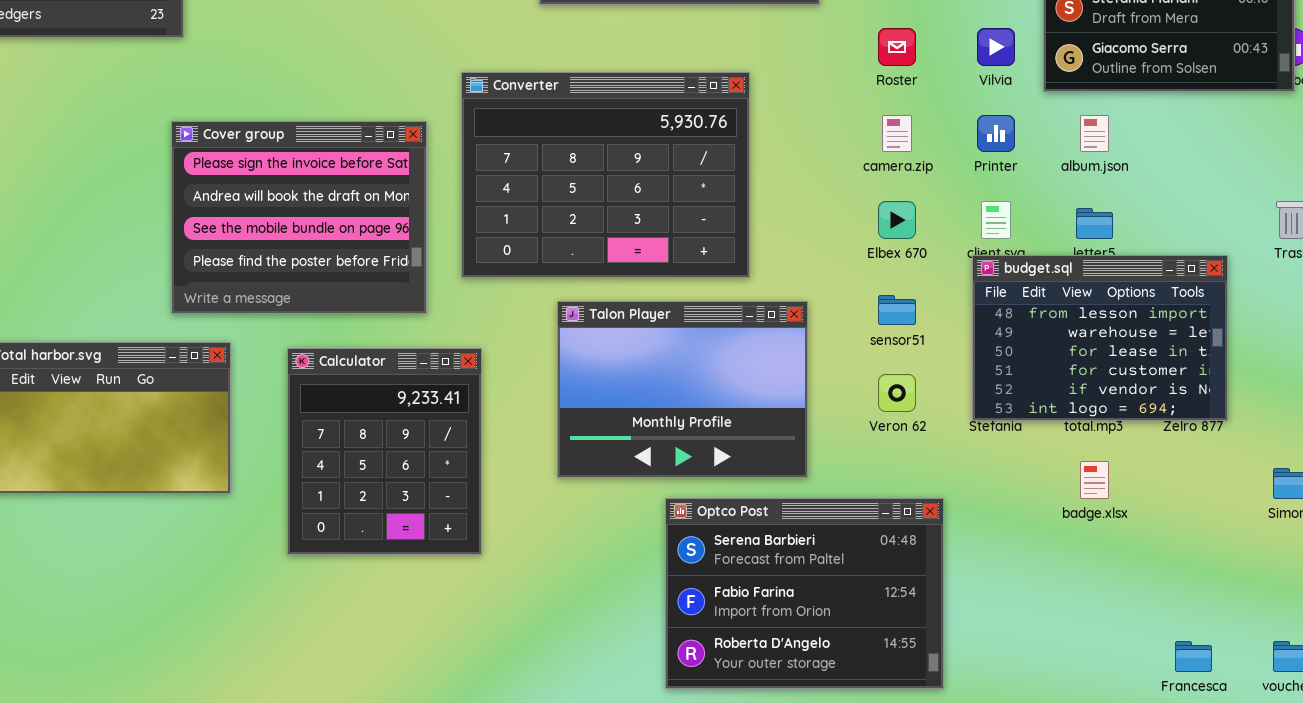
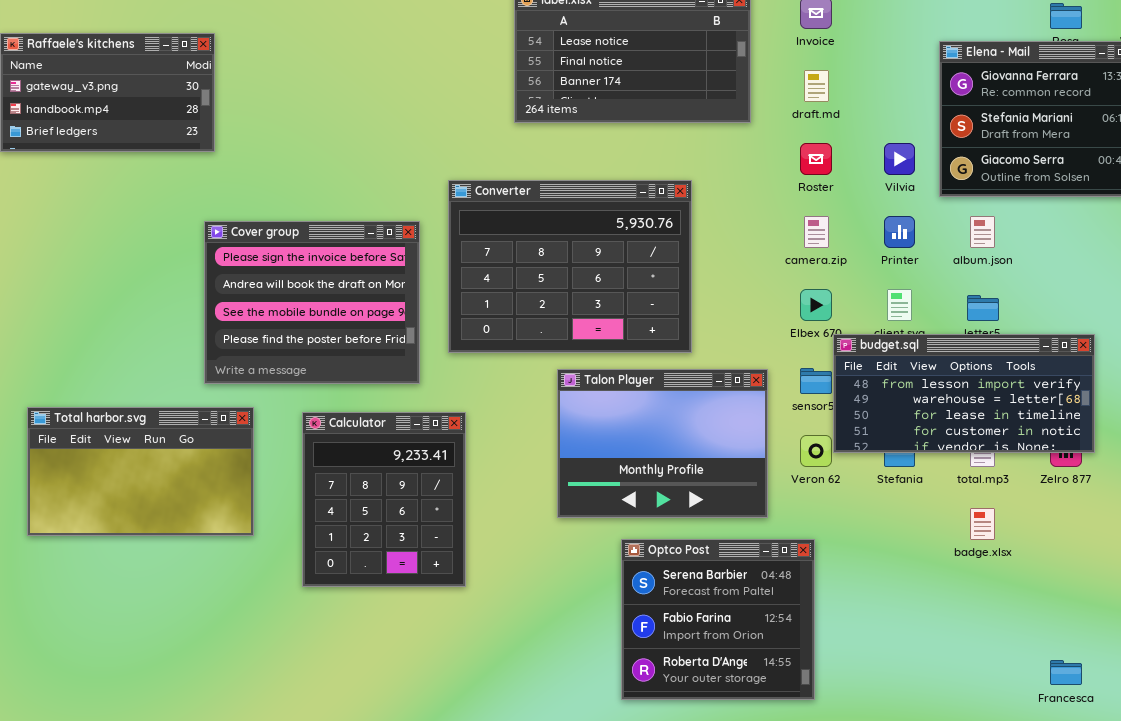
budget.sql: [972,255,1228,421] -> [833,334,1095,453], resized
Talon Player: [557,301,808,478] -> [557,369,768,518], moved
Optco Post: [665,498,944,689] -> [621,539,815,700], resized

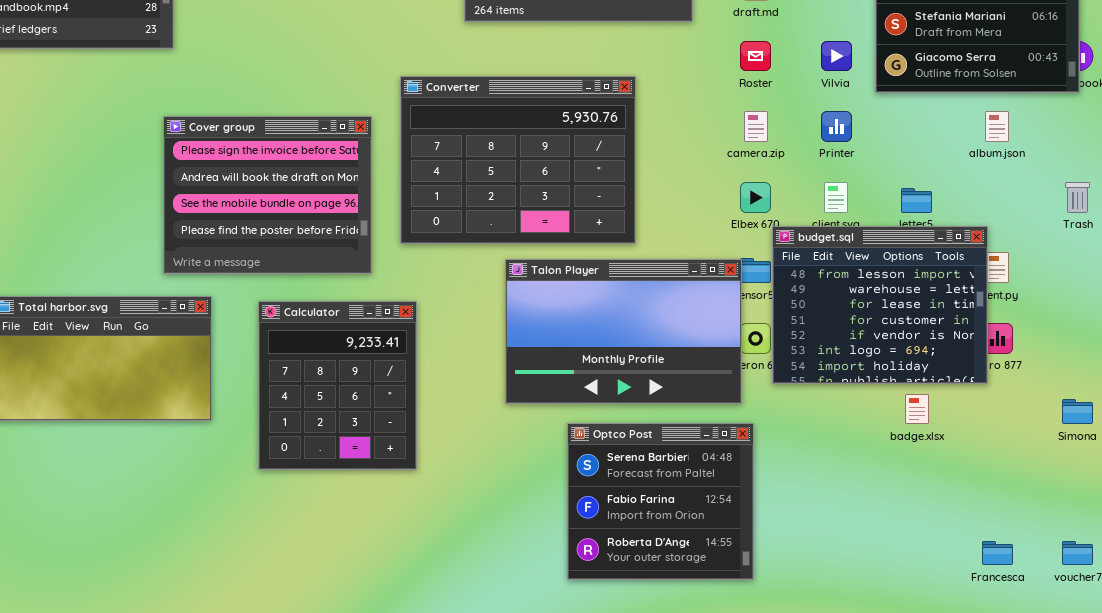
album.json: [970,216,995,248] -> [985,111,1009,142], moved
budget.sql: [833,334,1095,453] -> [772,226,988,384], resized
Talon Player: [557,369,768,518] -> [505,259,742,404], resized

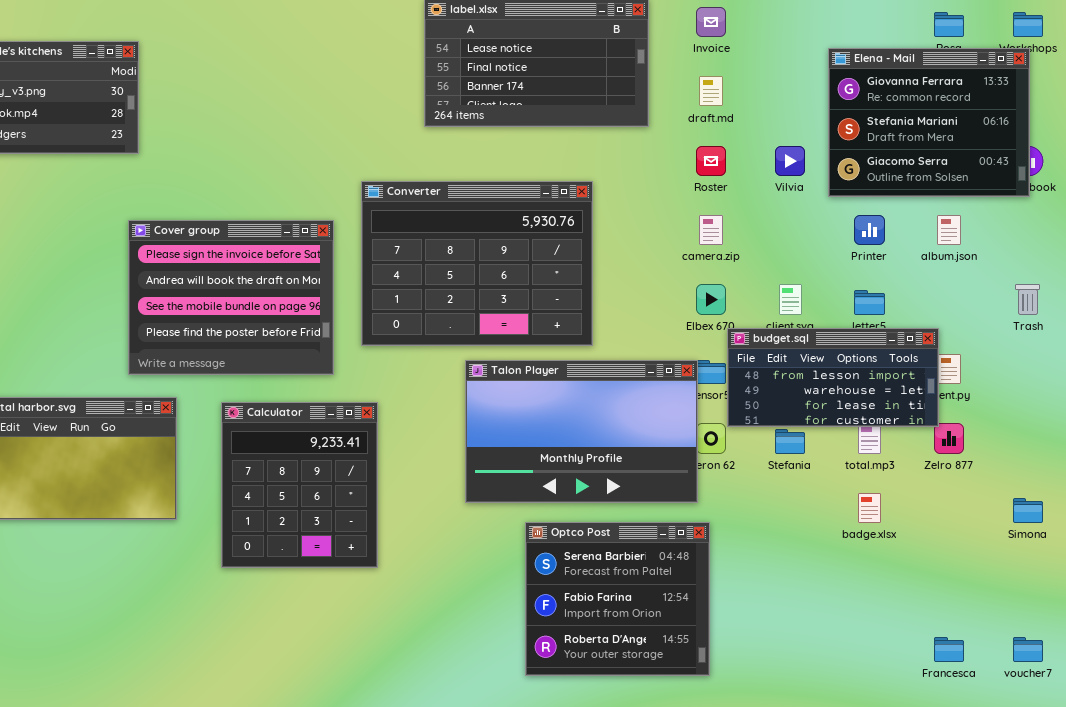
Printer: [821,111,852,142] -> [854,215,885,245], moved
budget.sql: [772,226,988,384] -> [727,328,939,427], resized

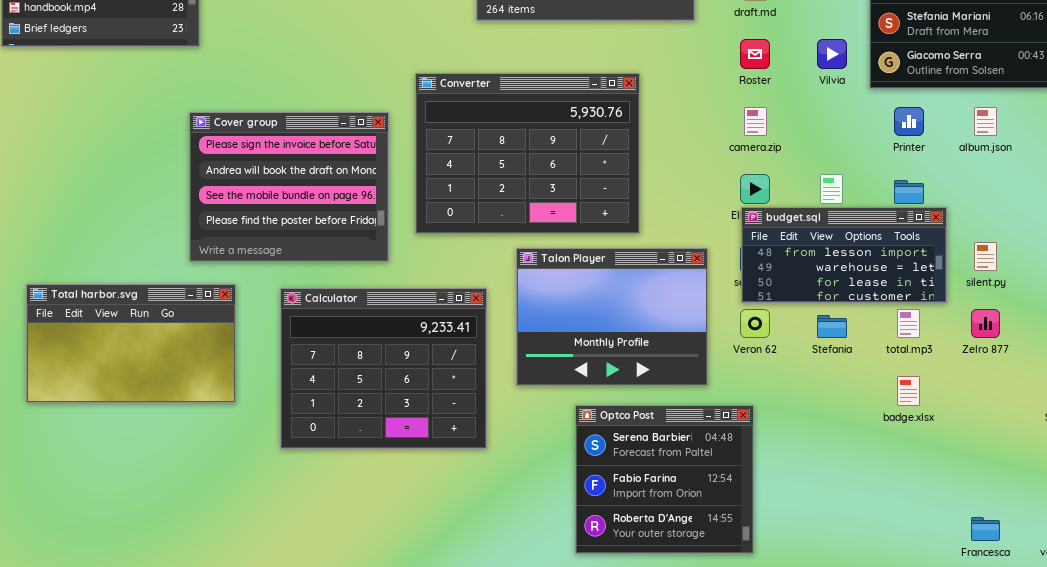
budget.sql: [727,328,939,427] -> [741,207,947,303], moved
Talon Player: [465,360,698,503] -> [516,248,708,386], resized
Calculator: [221,402,378,568] -> [280,288,487,449], resized

